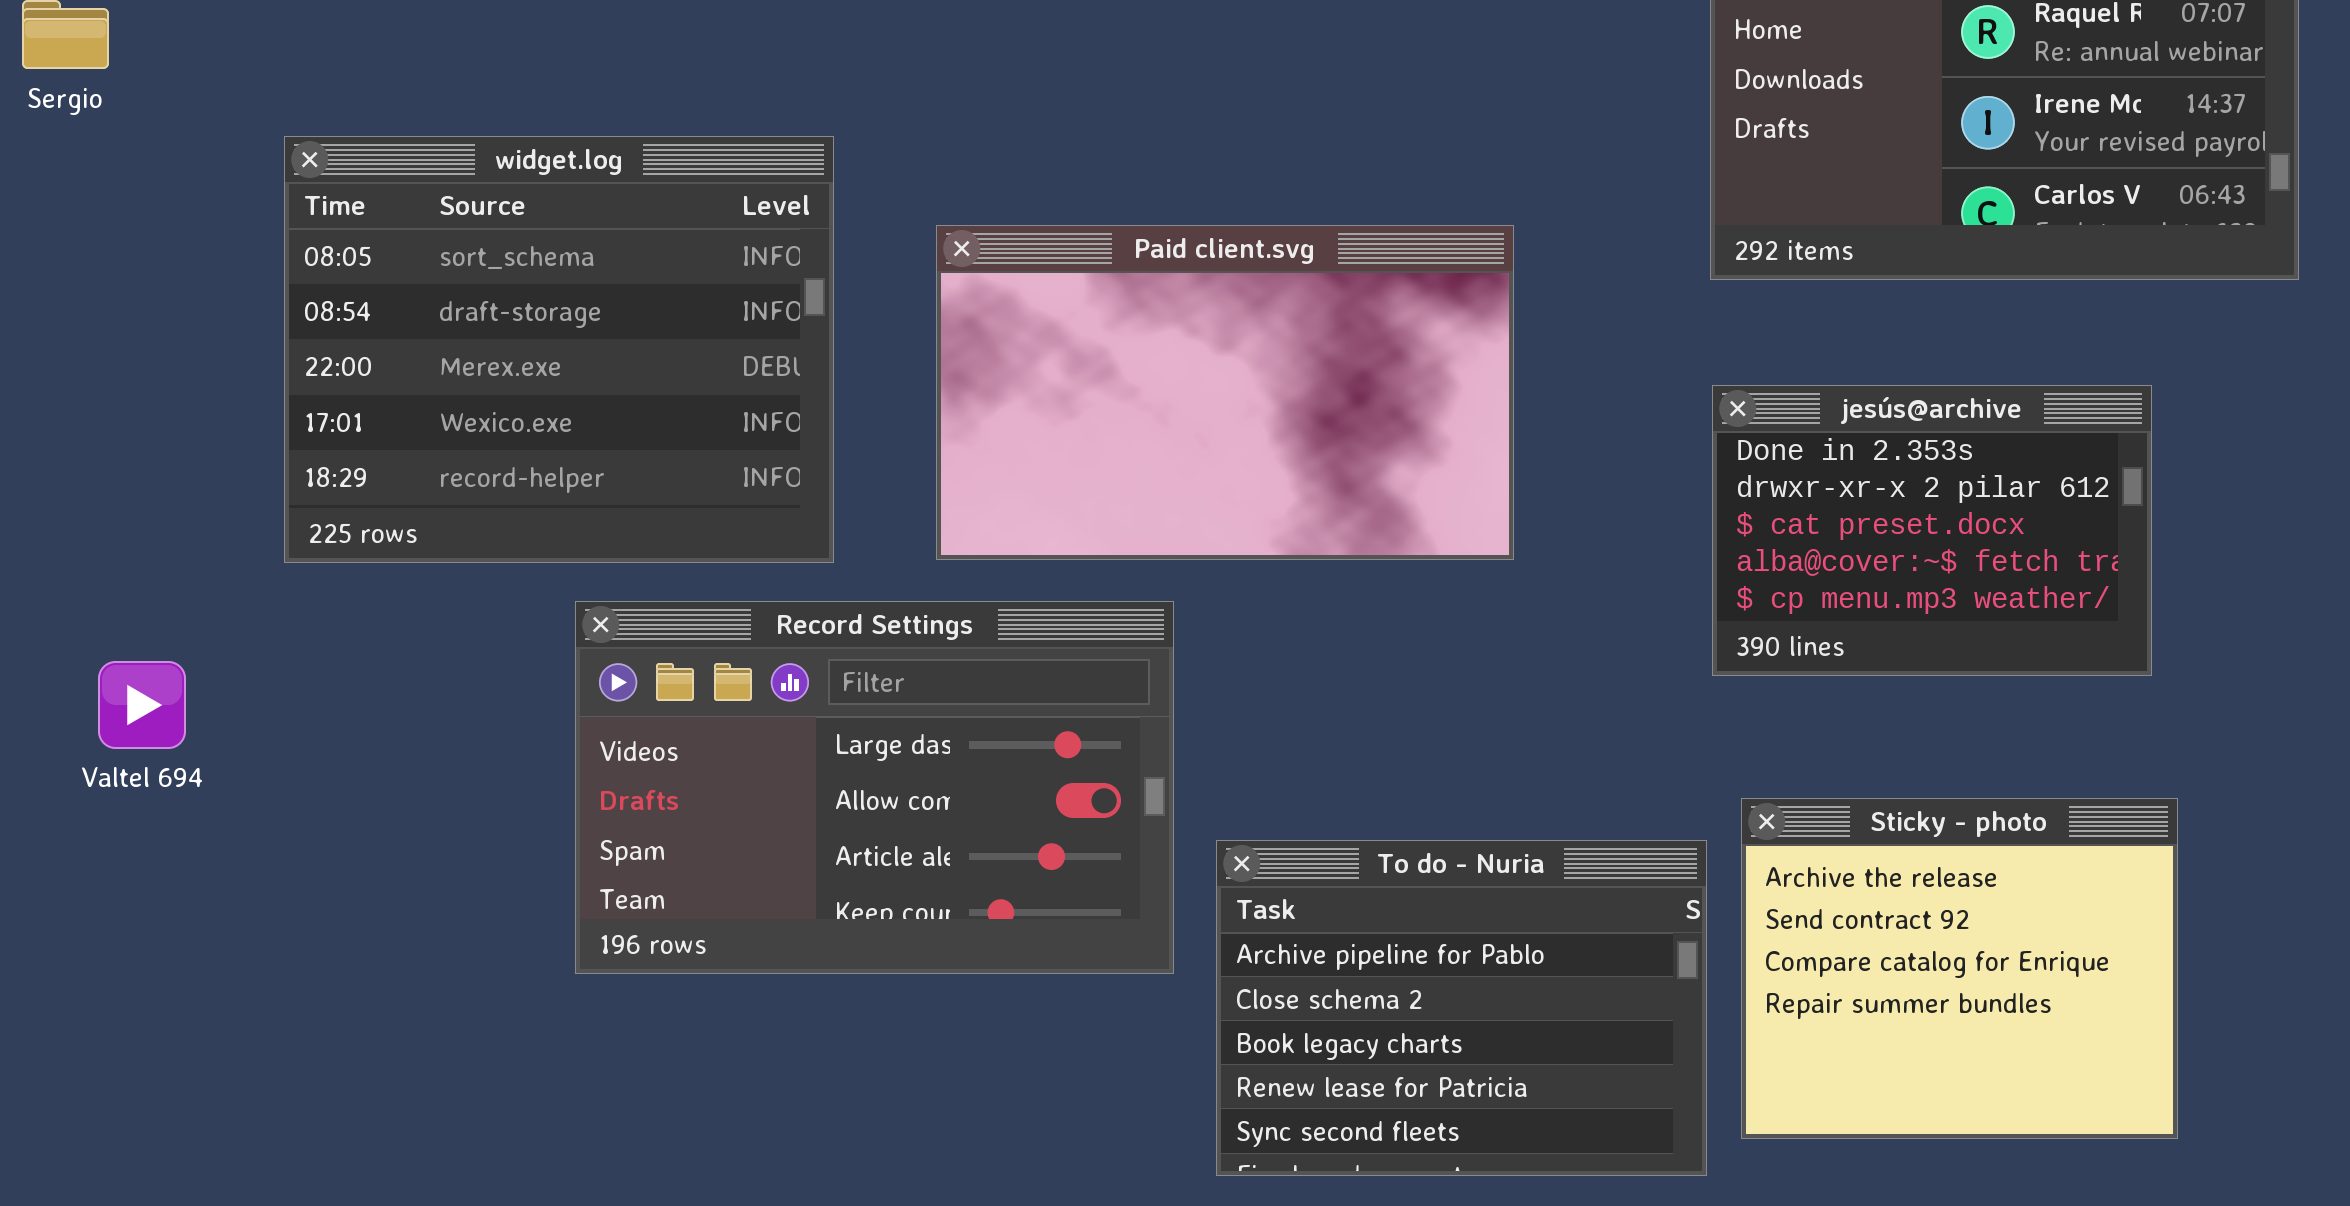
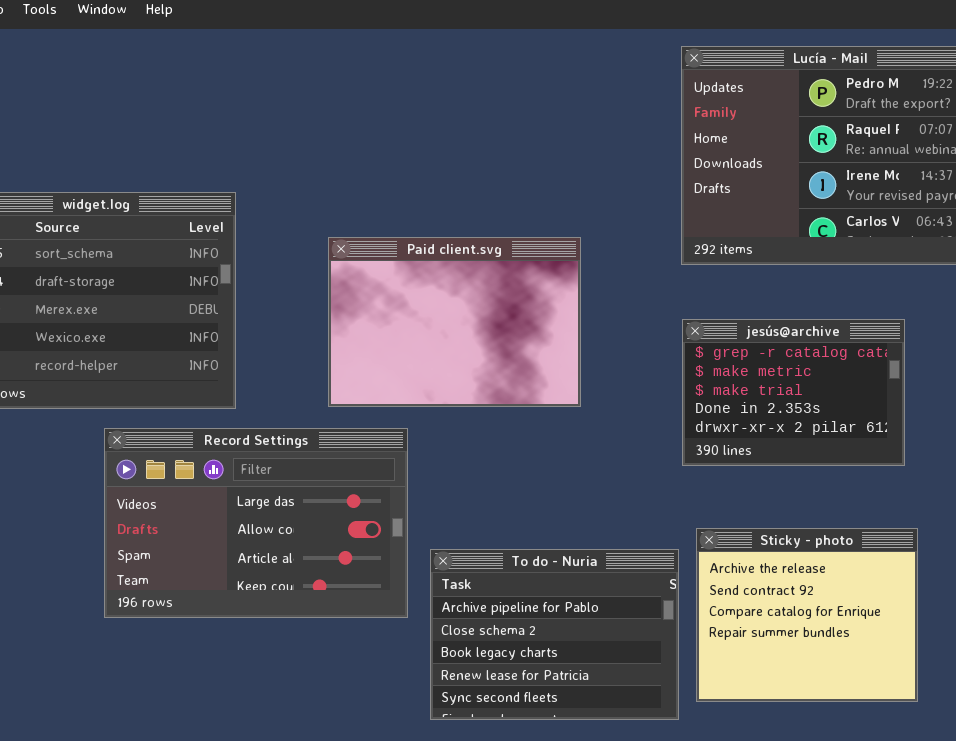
Paid client.svg: [936,225,1514,560] -> [328,237,581,407], resized
jesús@archive: [1712,385,2152,676] -> [682,319,905,466], scrolled up 3 rows

